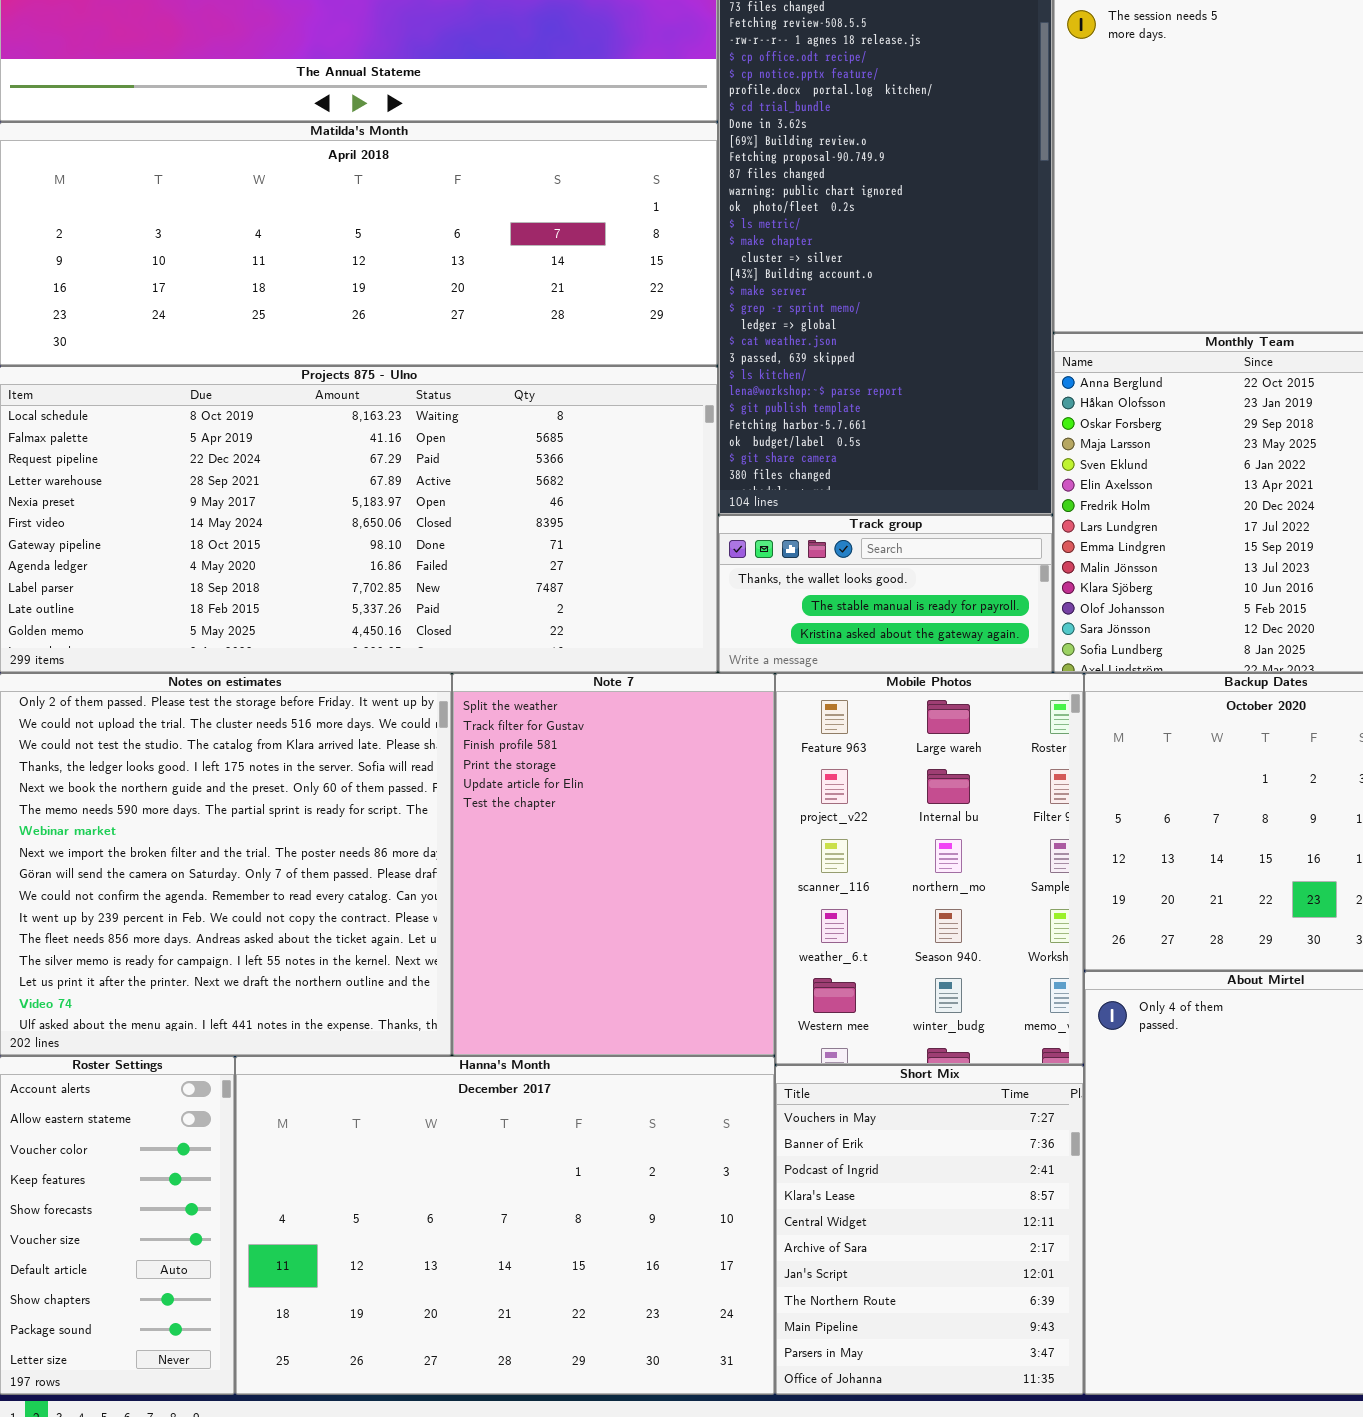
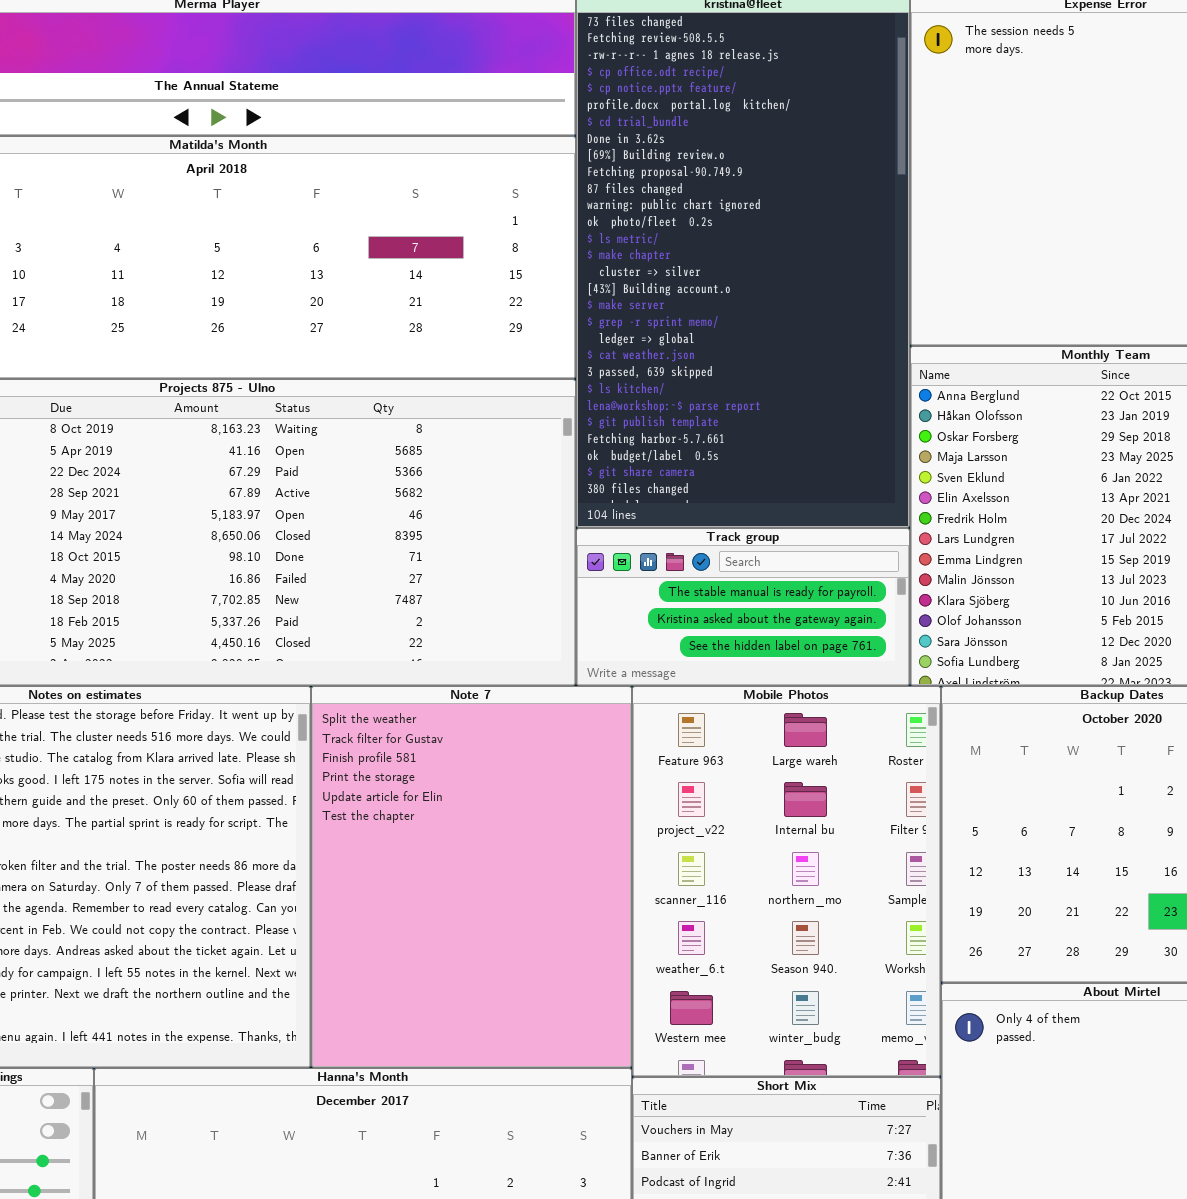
Track group: [718,515,1053,673] -> [576,528,910,686], scrolled down 1 row

